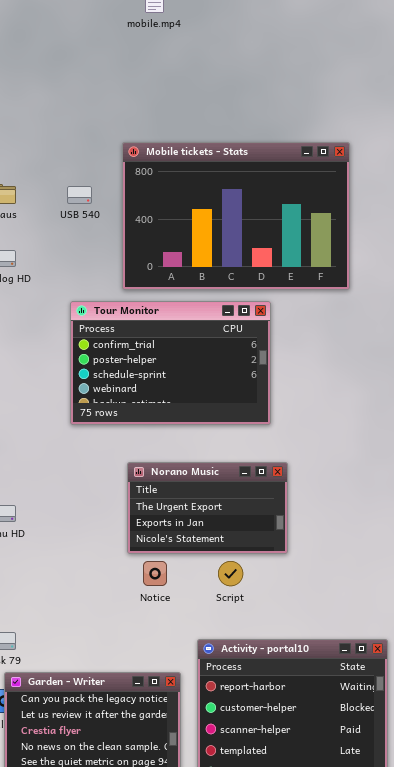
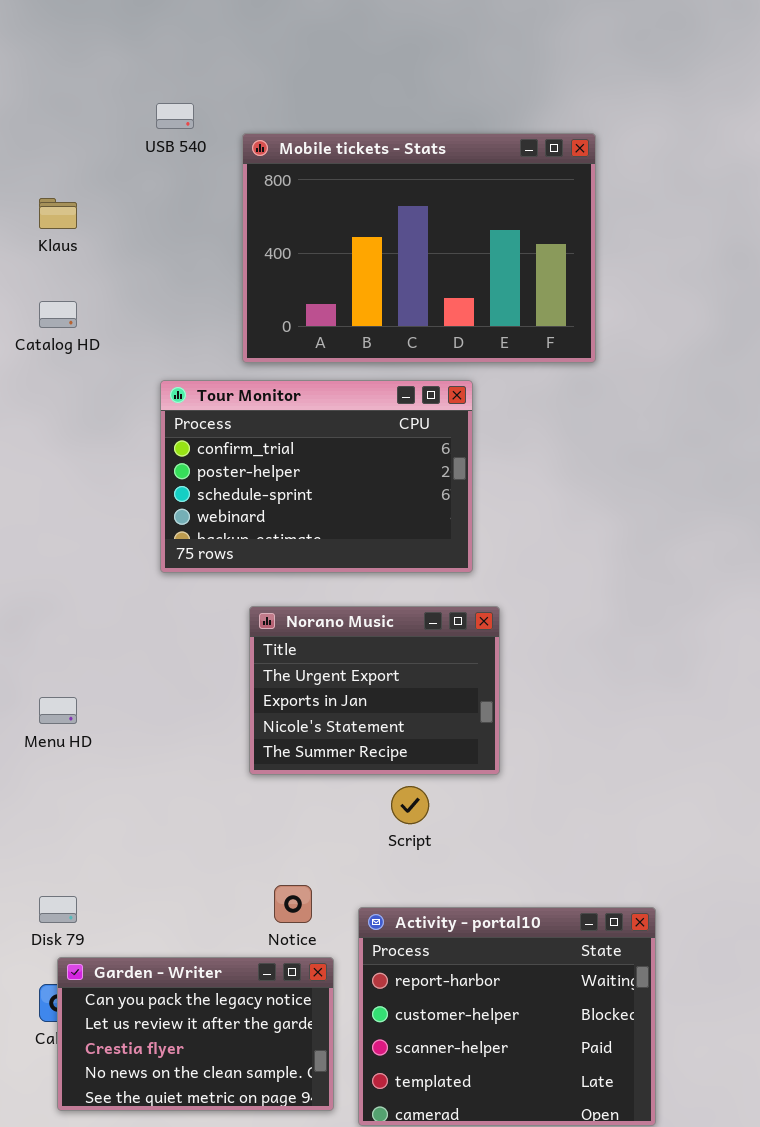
USB 540: [67,186,92,204] -> [156,103,194,129], moved
Norano Music: [127,462,288,554] -> [249,606,500,775], resized
Notice: [143,561,167,586] -> [274,885,312,923], moved

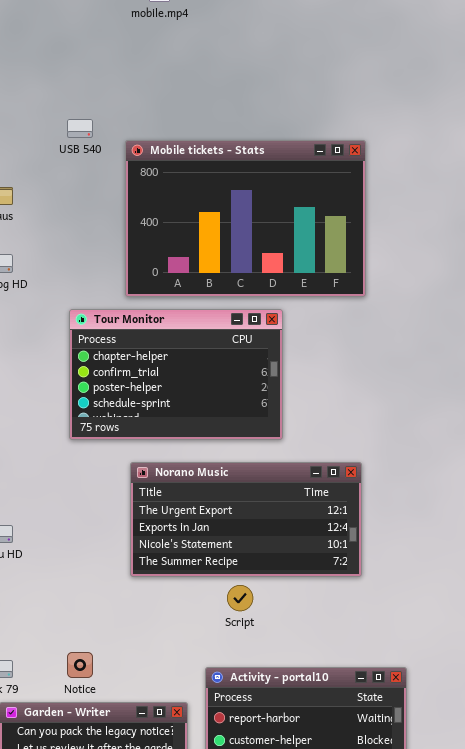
Tour Monitor: [160,380,473,573] -> [69,309,283,440], scrolled up 1 row
Norano Music: [249,606,500,775] -> [130,462,362,577], resized
Notice: [274,885,312,923] -> [67,652,93,678], moved

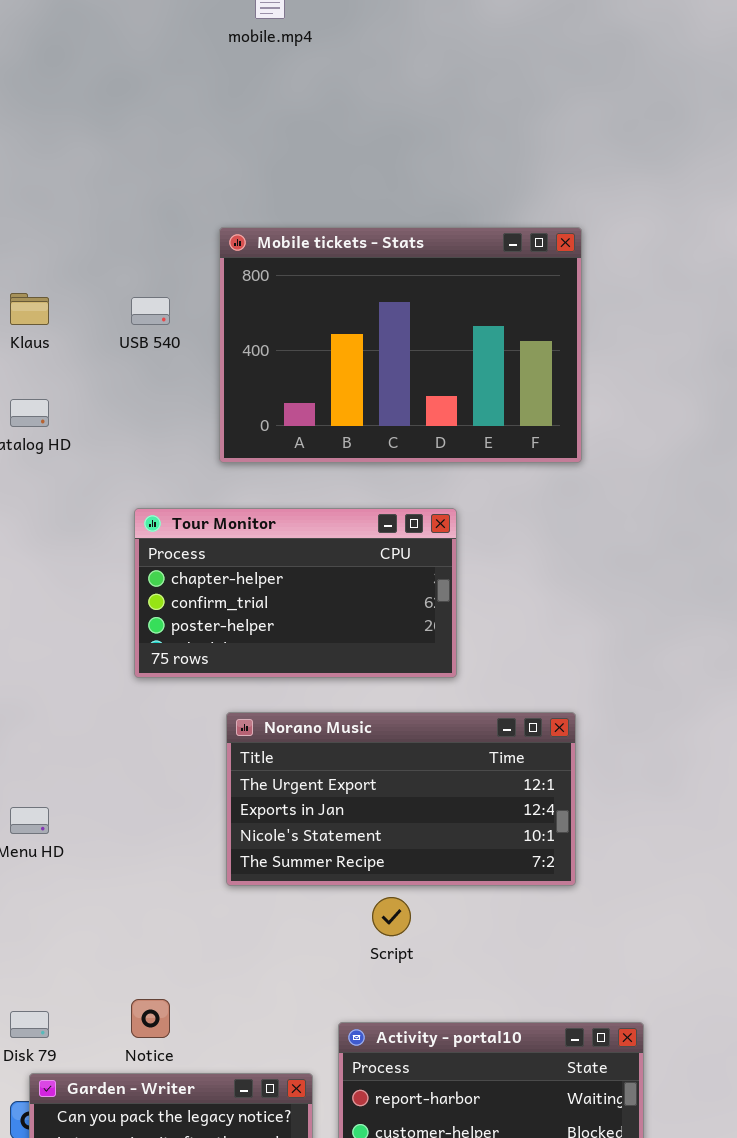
USB 540: [67,119,93,138] -> [131,297,170,325], moved
Tour Monitor: [69,309,283,440] -> [134,508,457,678], resized

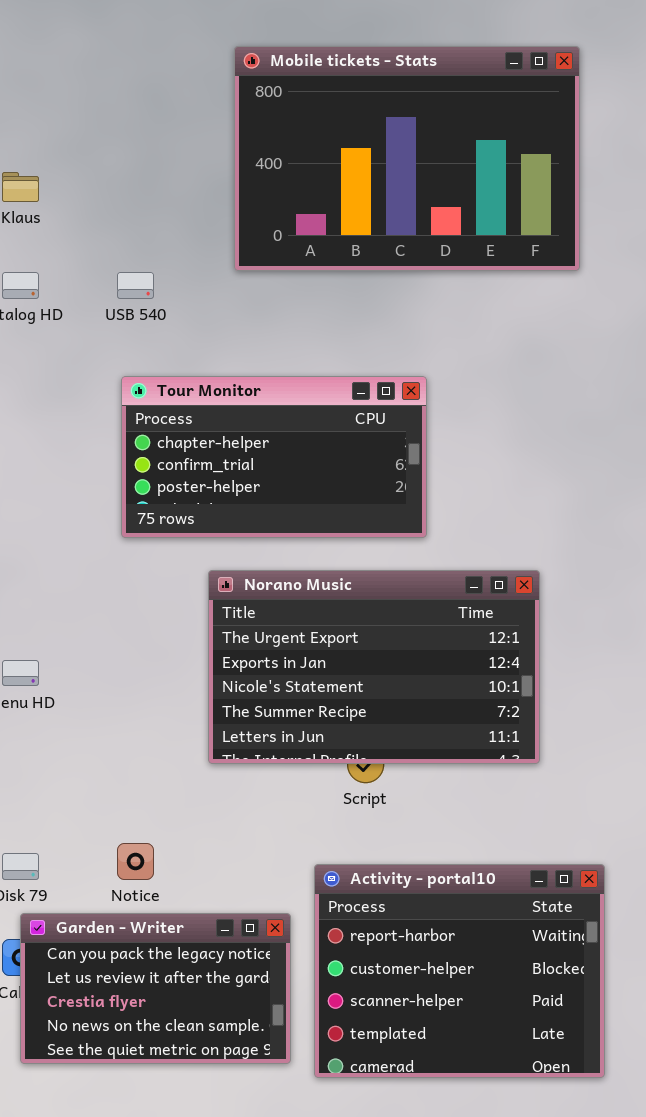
Mobile tickets - Stats: [219,227,582,463] -> [234,46,580,271], moved
USB 540: [131,297,170,325] -> [117,272,154,299], moved
Norano Music: [226,712,576,886] -> [208,570,540,764], resized

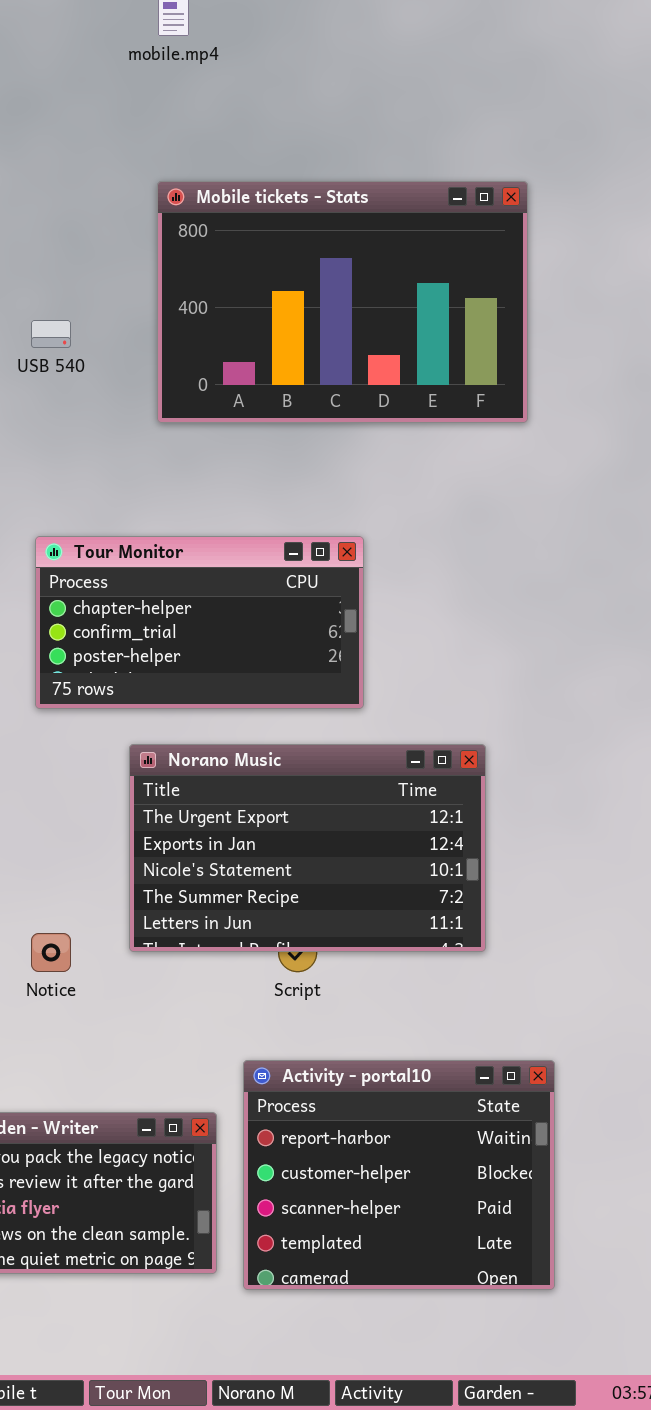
USB 540: [117,272,154,299] -> [31,320,71,348], moved
Notice: [117,843,154,880] -> [31,933,71,972], moved

